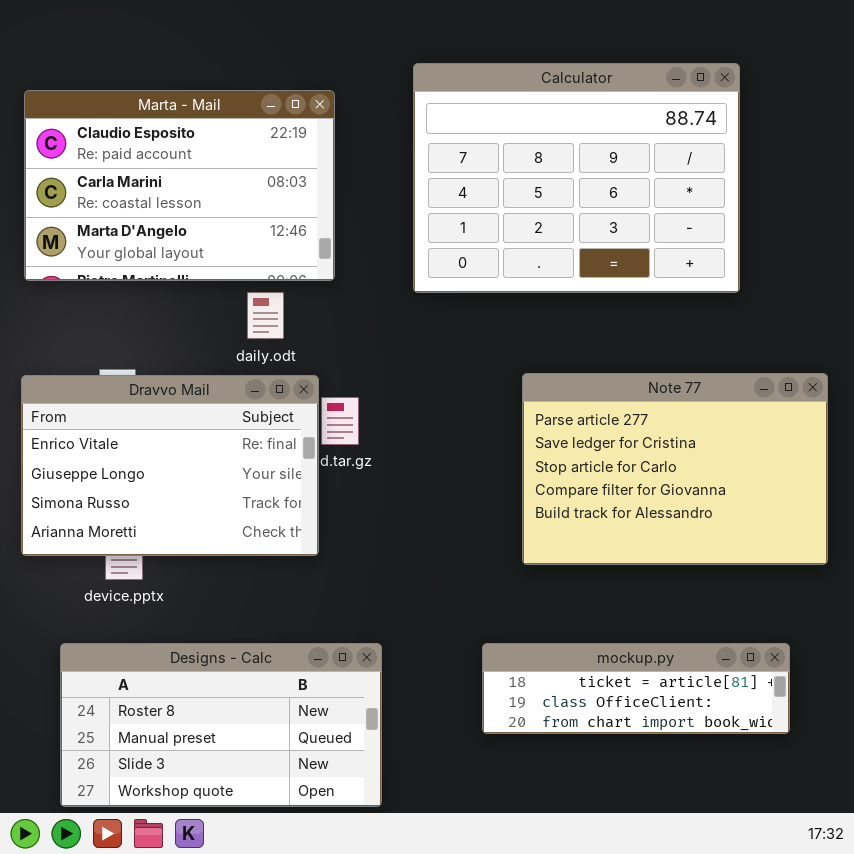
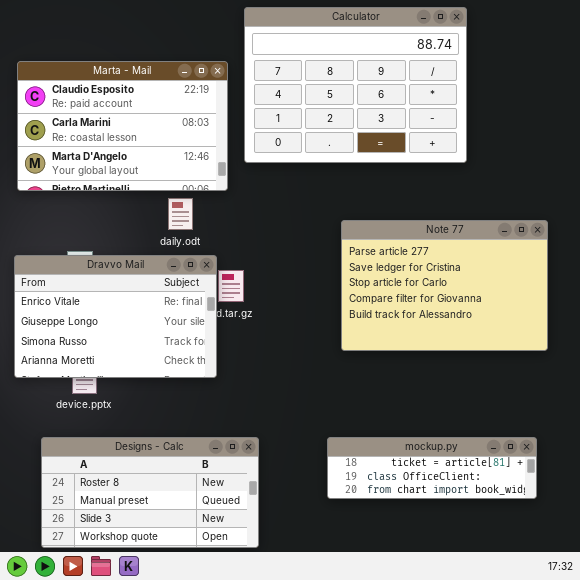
Calculator: [413,63,740,293] -> [244,7,467,163], moved
Note 77: [522,373,828,565] -> [341,220,548,351], moved

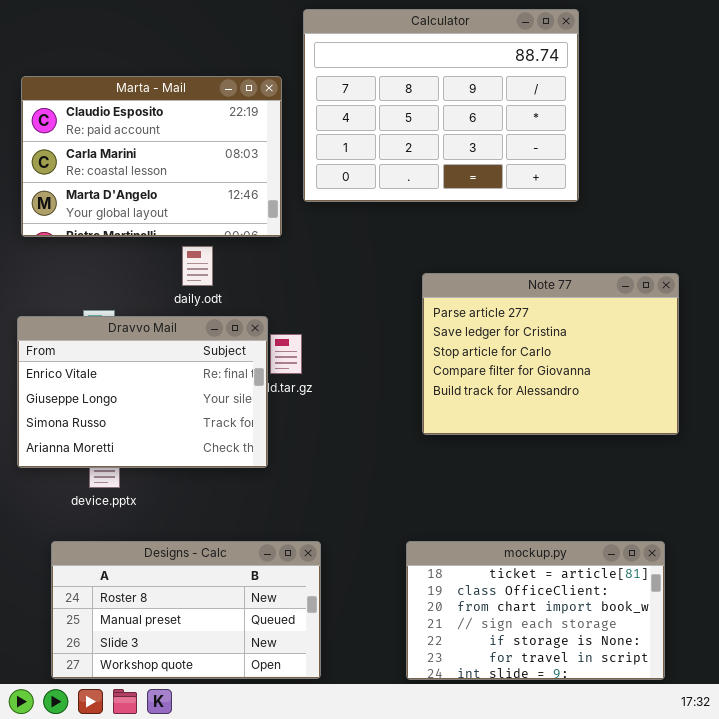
daily.odt: [168,198,193,230] -> [182,246,213,286], moved
mockup.py: [327,437,537,499] -> [406,541,665,680], resized

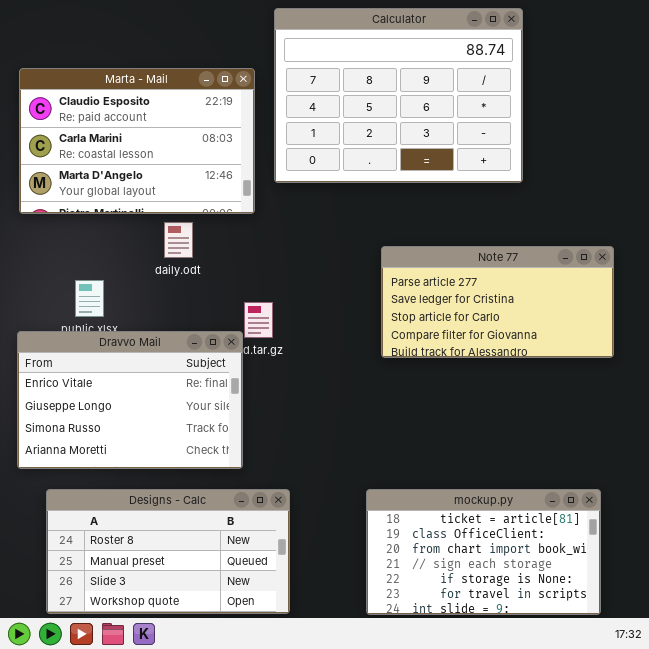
Note 77: [422,273,679,435] -> [381,246,614,358], resized
Dravvo Mail: [17,316,268,468] -> [17,331,243,469], moved

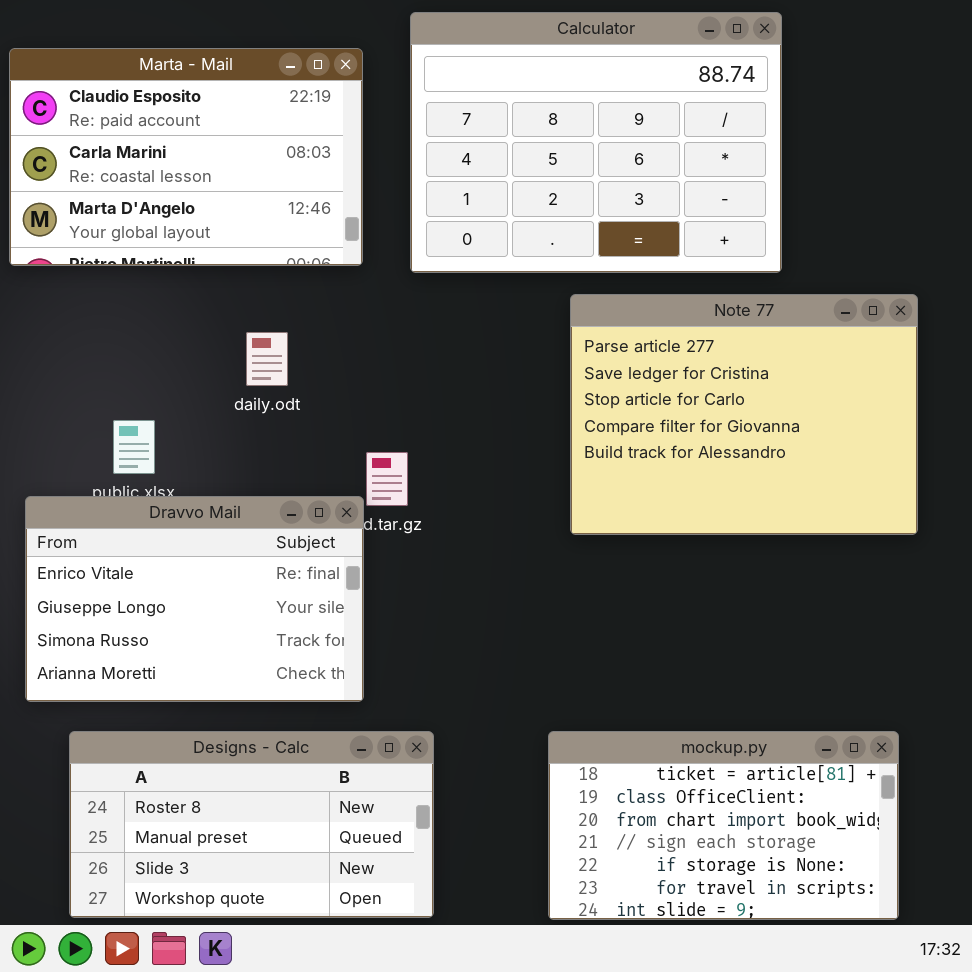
Marta - Mail: [19,68,255,214] -> [9,48,363,266], moved
Note 77: [381,246,614,358] -> [570,294,918,535], resized

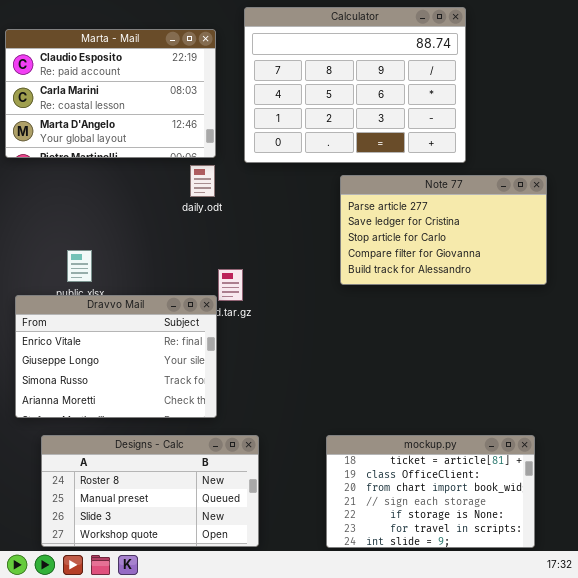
Note 77: [570,294,918,535] -> [340,175,547,285], resized
daily.odt: [246,332,288,386] -> [190,165,215,197], moved

